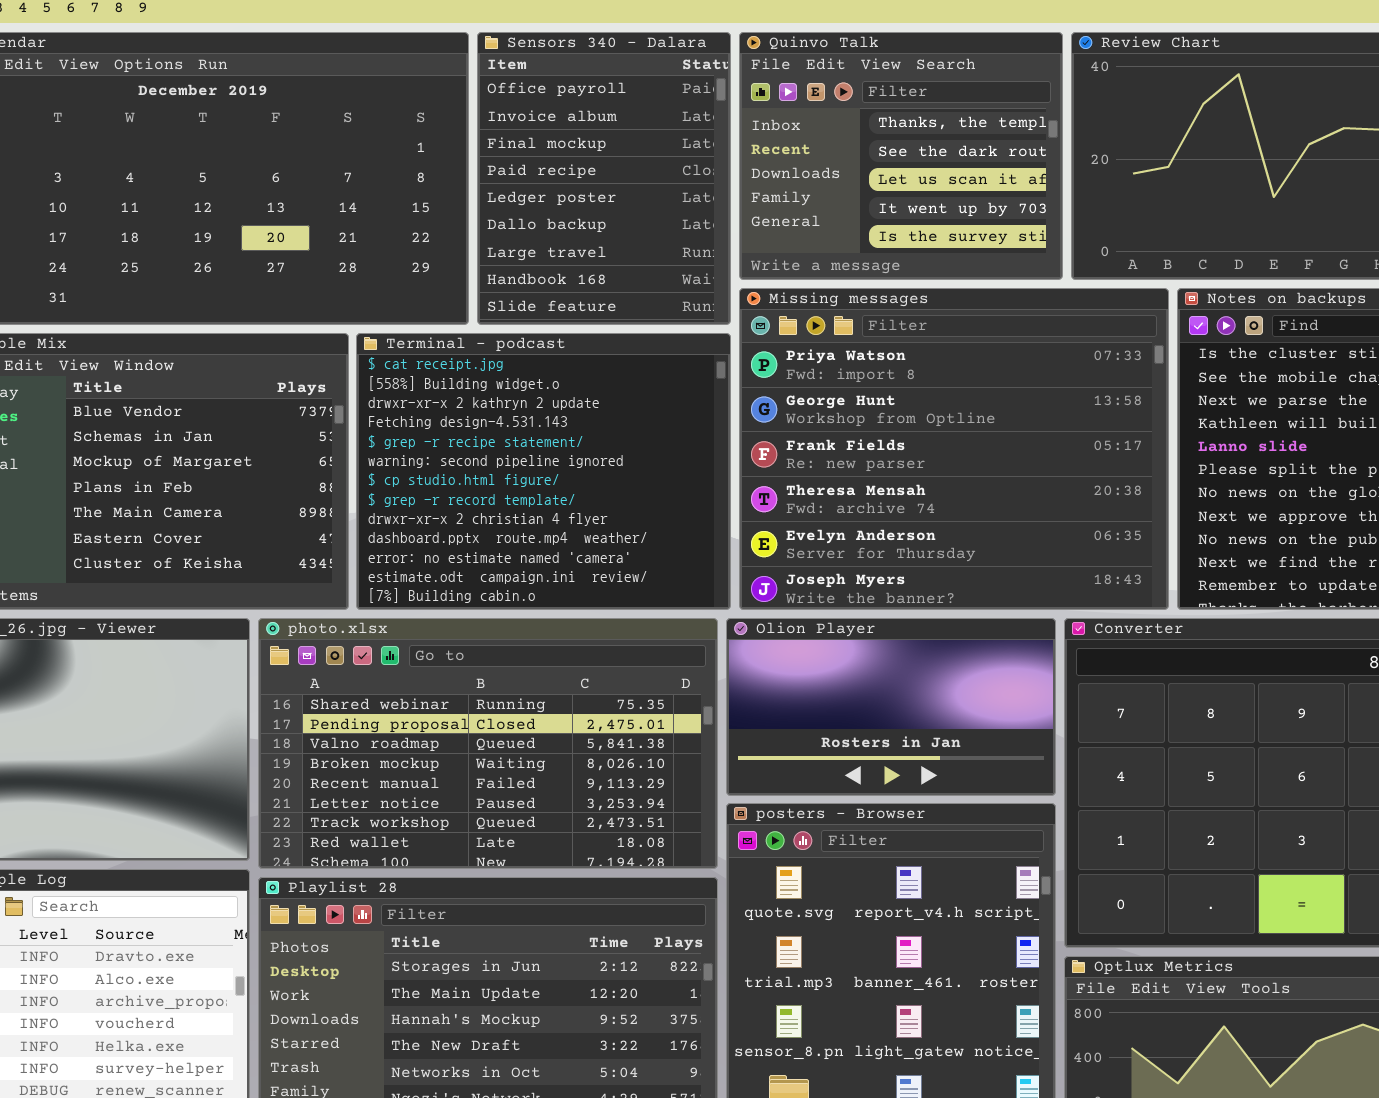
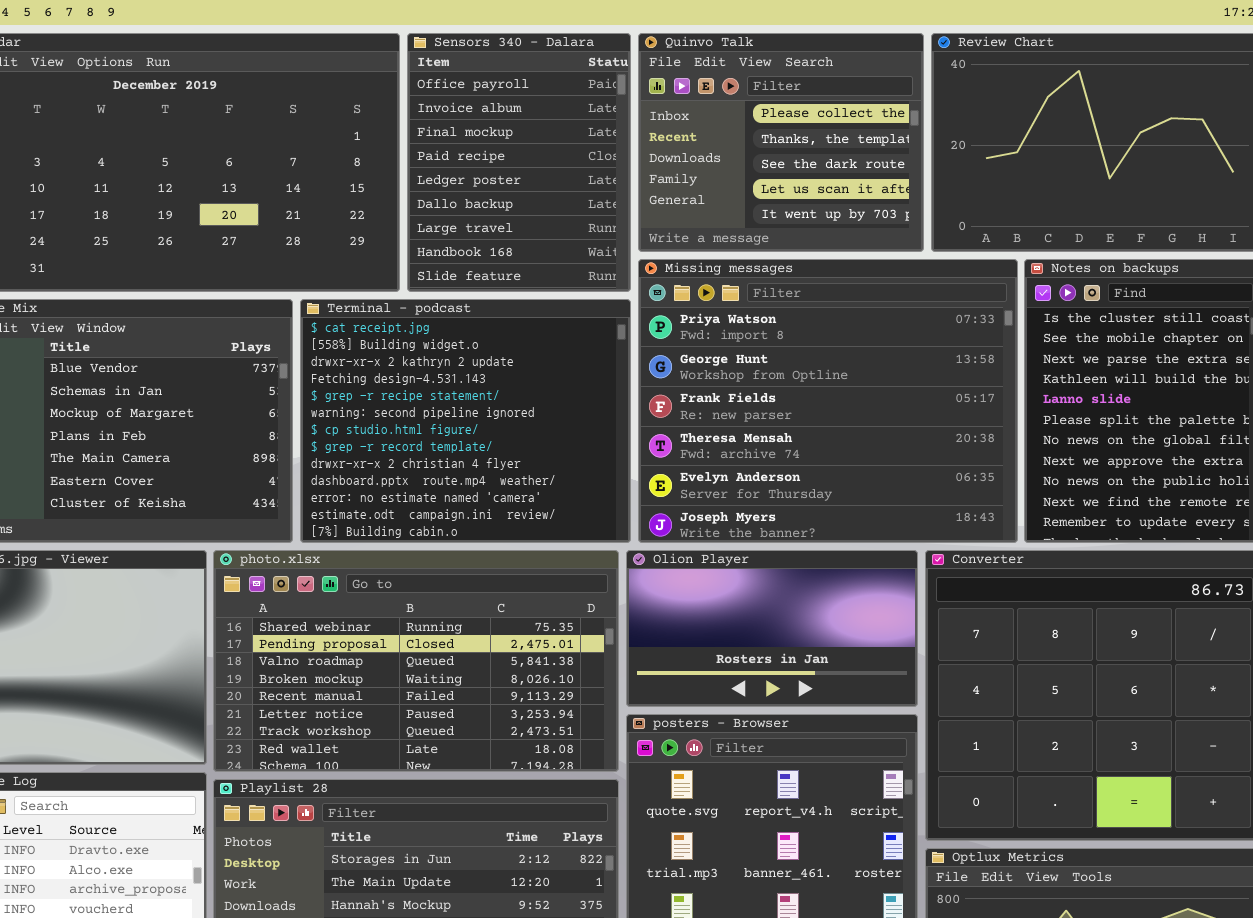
Quinvo Talk: [739,32,1063,280] -> [638,33,924,252], scrolled up 1 row

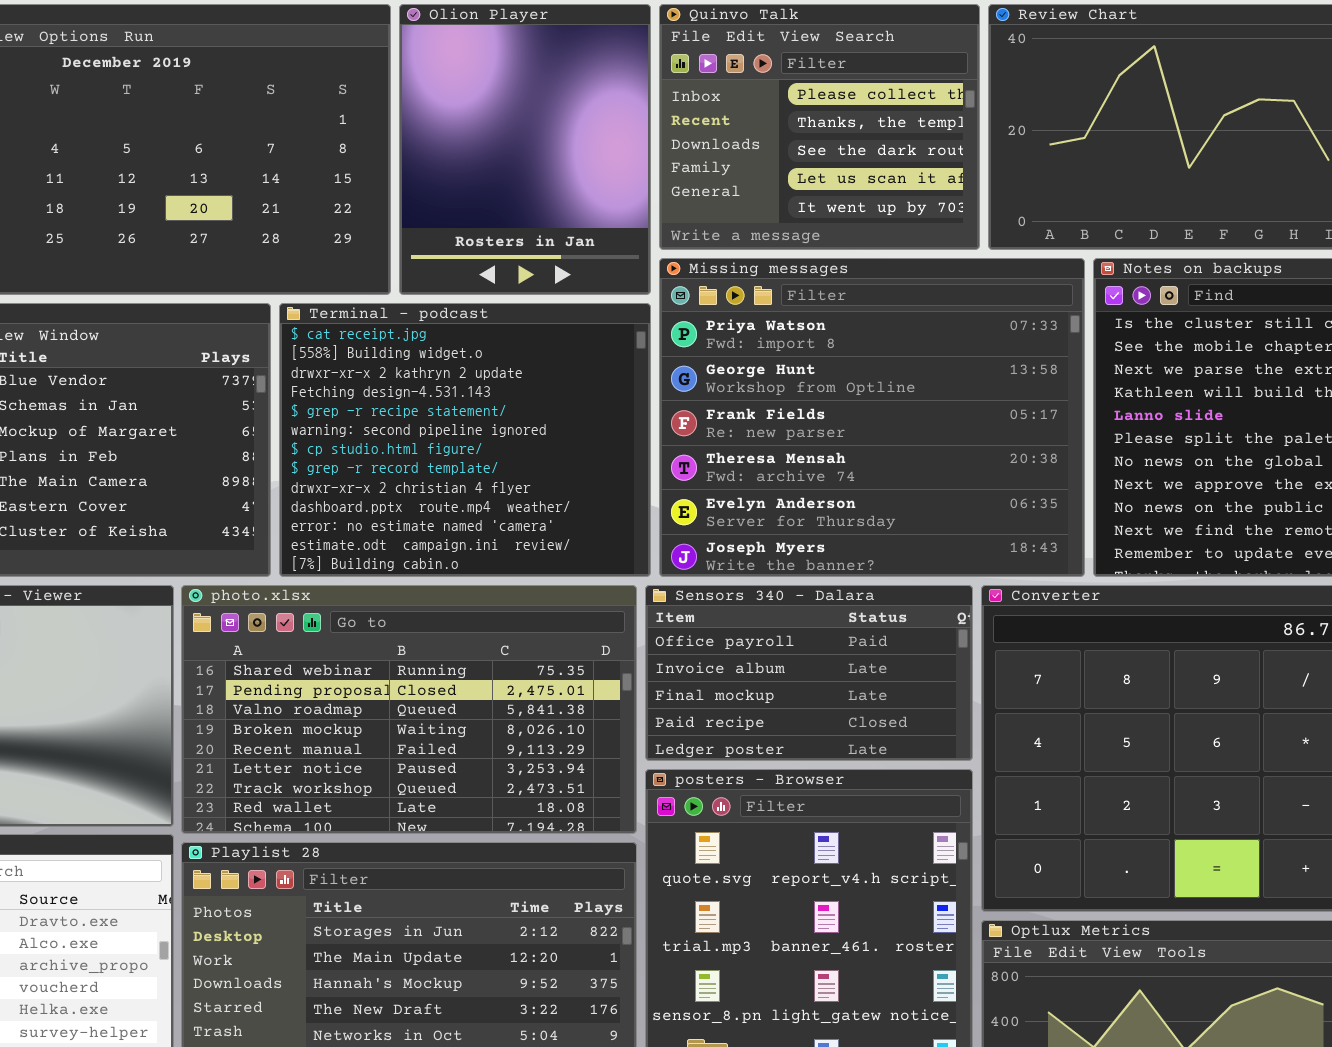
Sensors 340 - Dalara: [407,33,631,292] -> [645,585,973,761], moved, resized
Olion Player: [626,550,918,707] -> [399,4,651,295], moved, resized

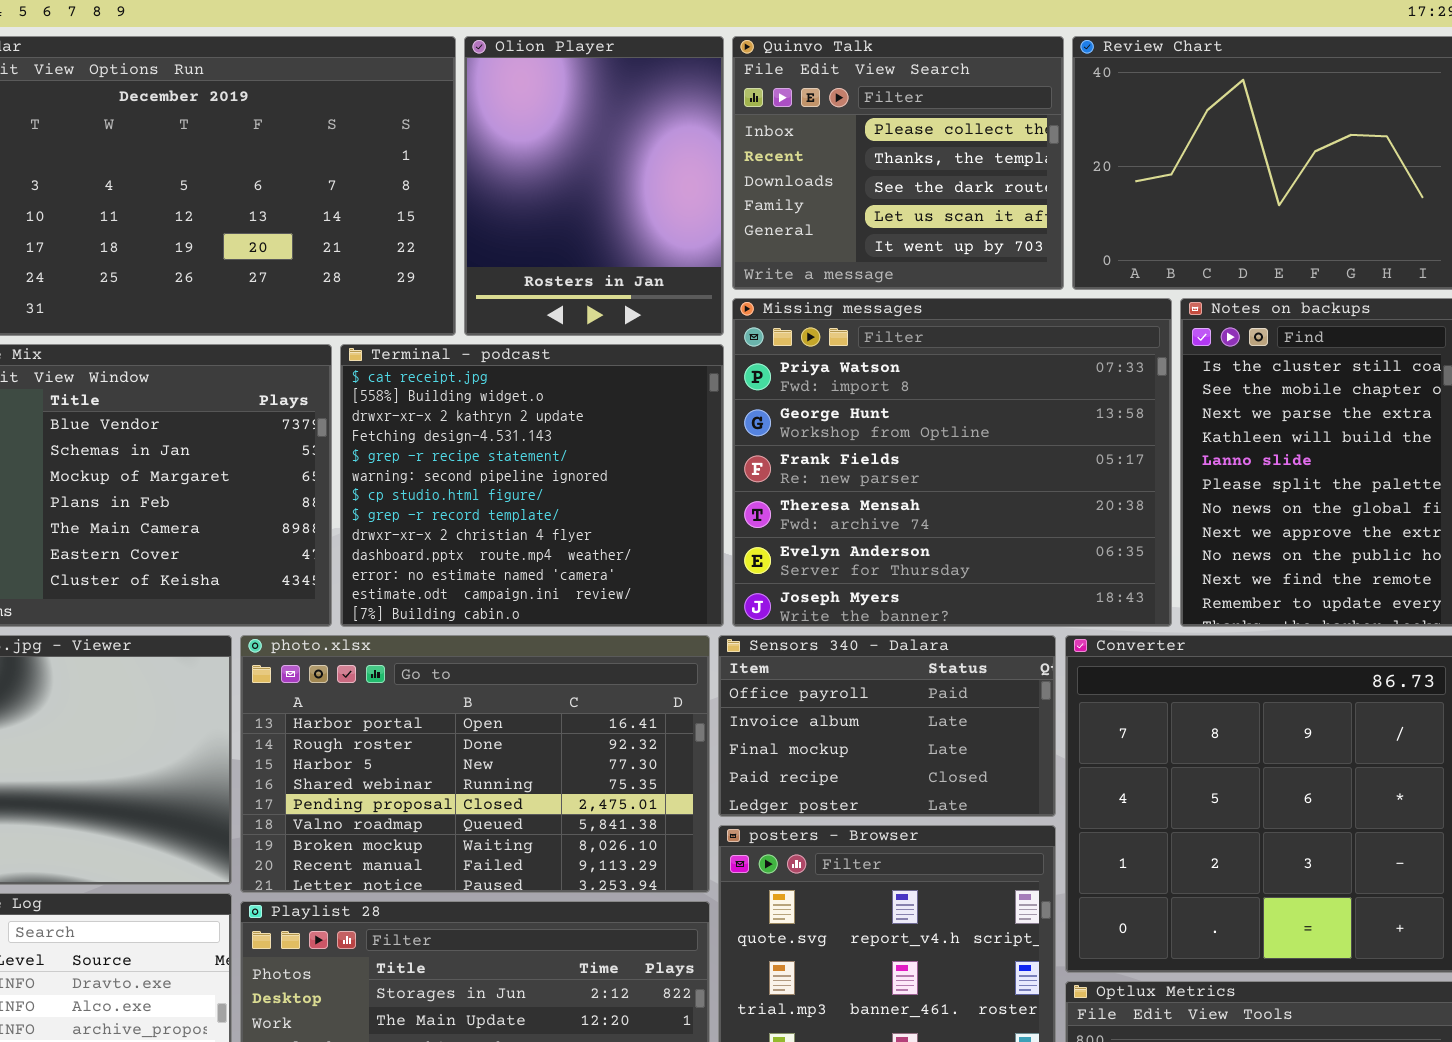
photo.xlsx: [181,585,637,834] -> [240,635,710,893], scrolled up 3 rows

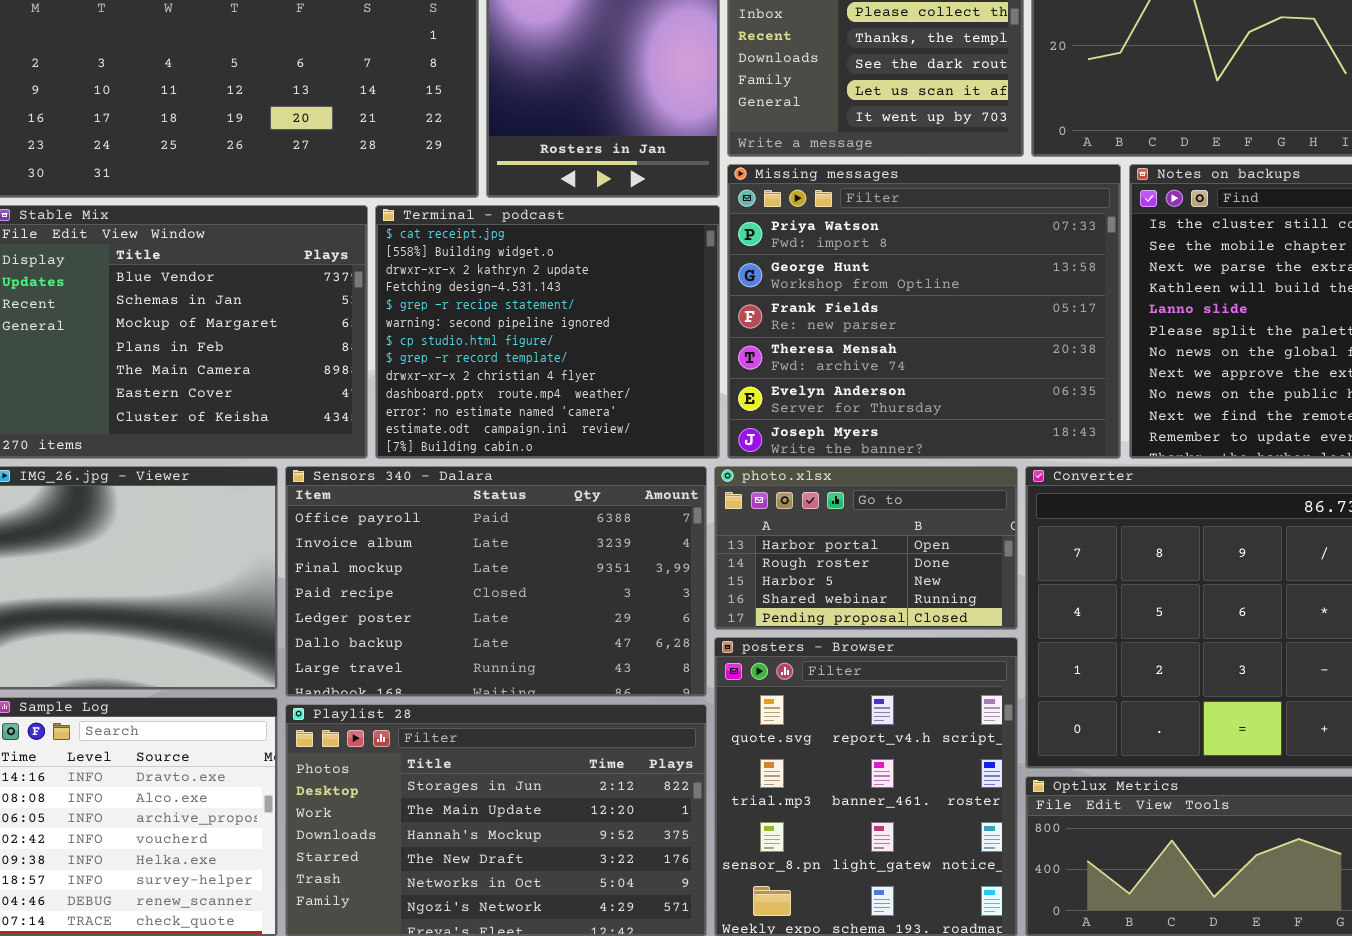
photo.xlsx: [240,635,710,893] -> [714,466,1018,630], moved, resized
Sensors 340 - Dalara: [718,635,1056,817] -> [285,466,707,697], moved, resized

